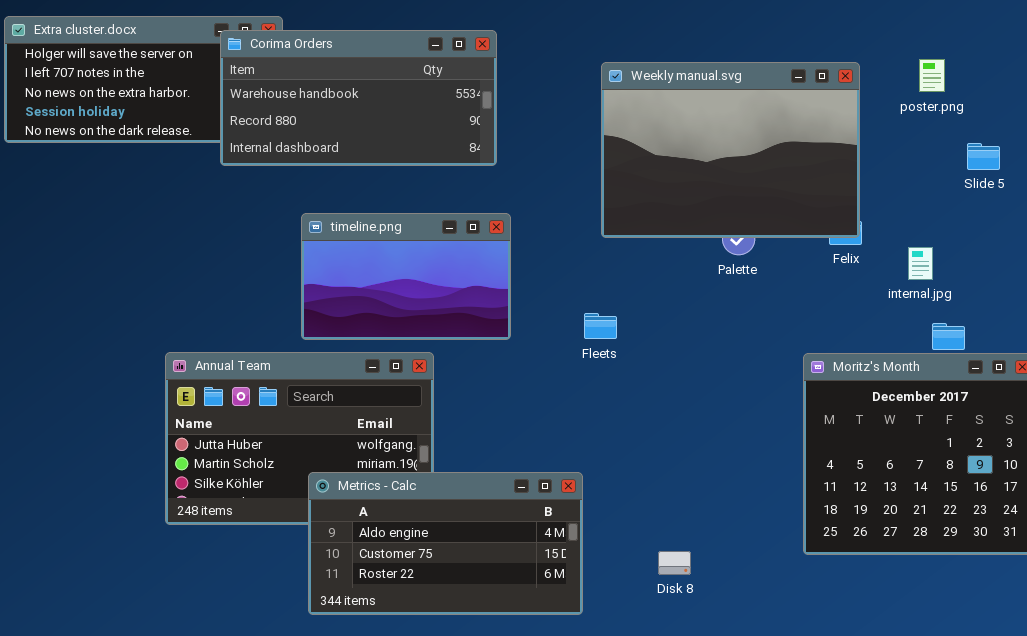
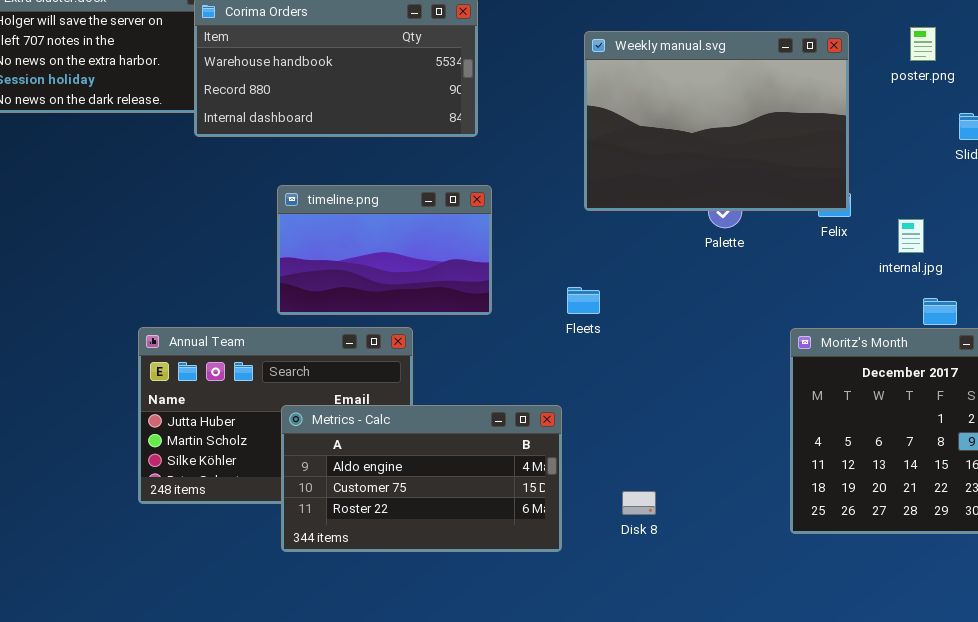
Metrics - Calc: [308,472,583,615] -> [281,405,562,552], moved
Disk 8: [658,551,691,575] -> [622,491,656,515], moved

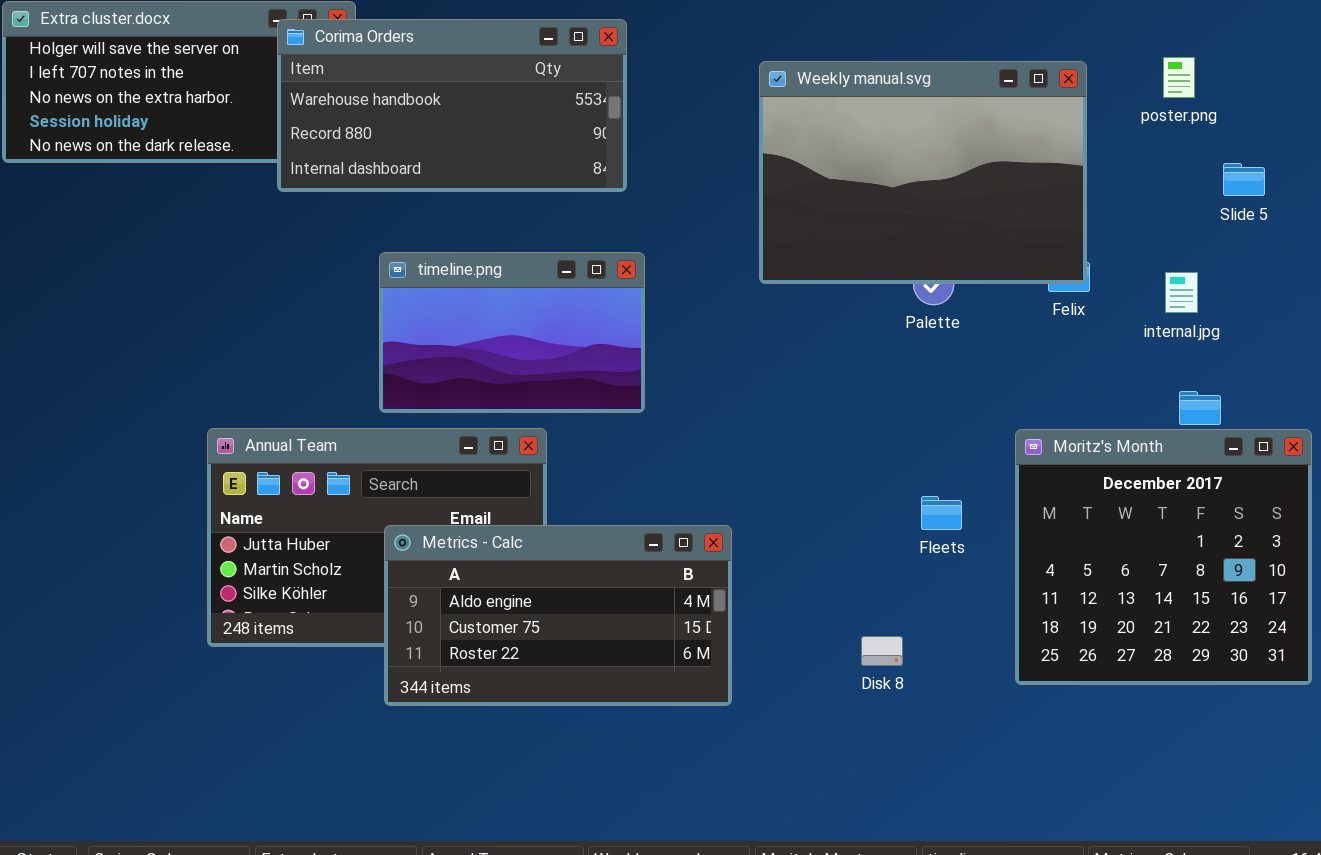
internal.jpg: [898,219,924,253] -> [1165,272,1198,313], moved
Fleets: [567,287,600,314] -> [921,496,962,530], moved
Disk 8: [622,491,656,515] -> [861,636,903,666], moved

